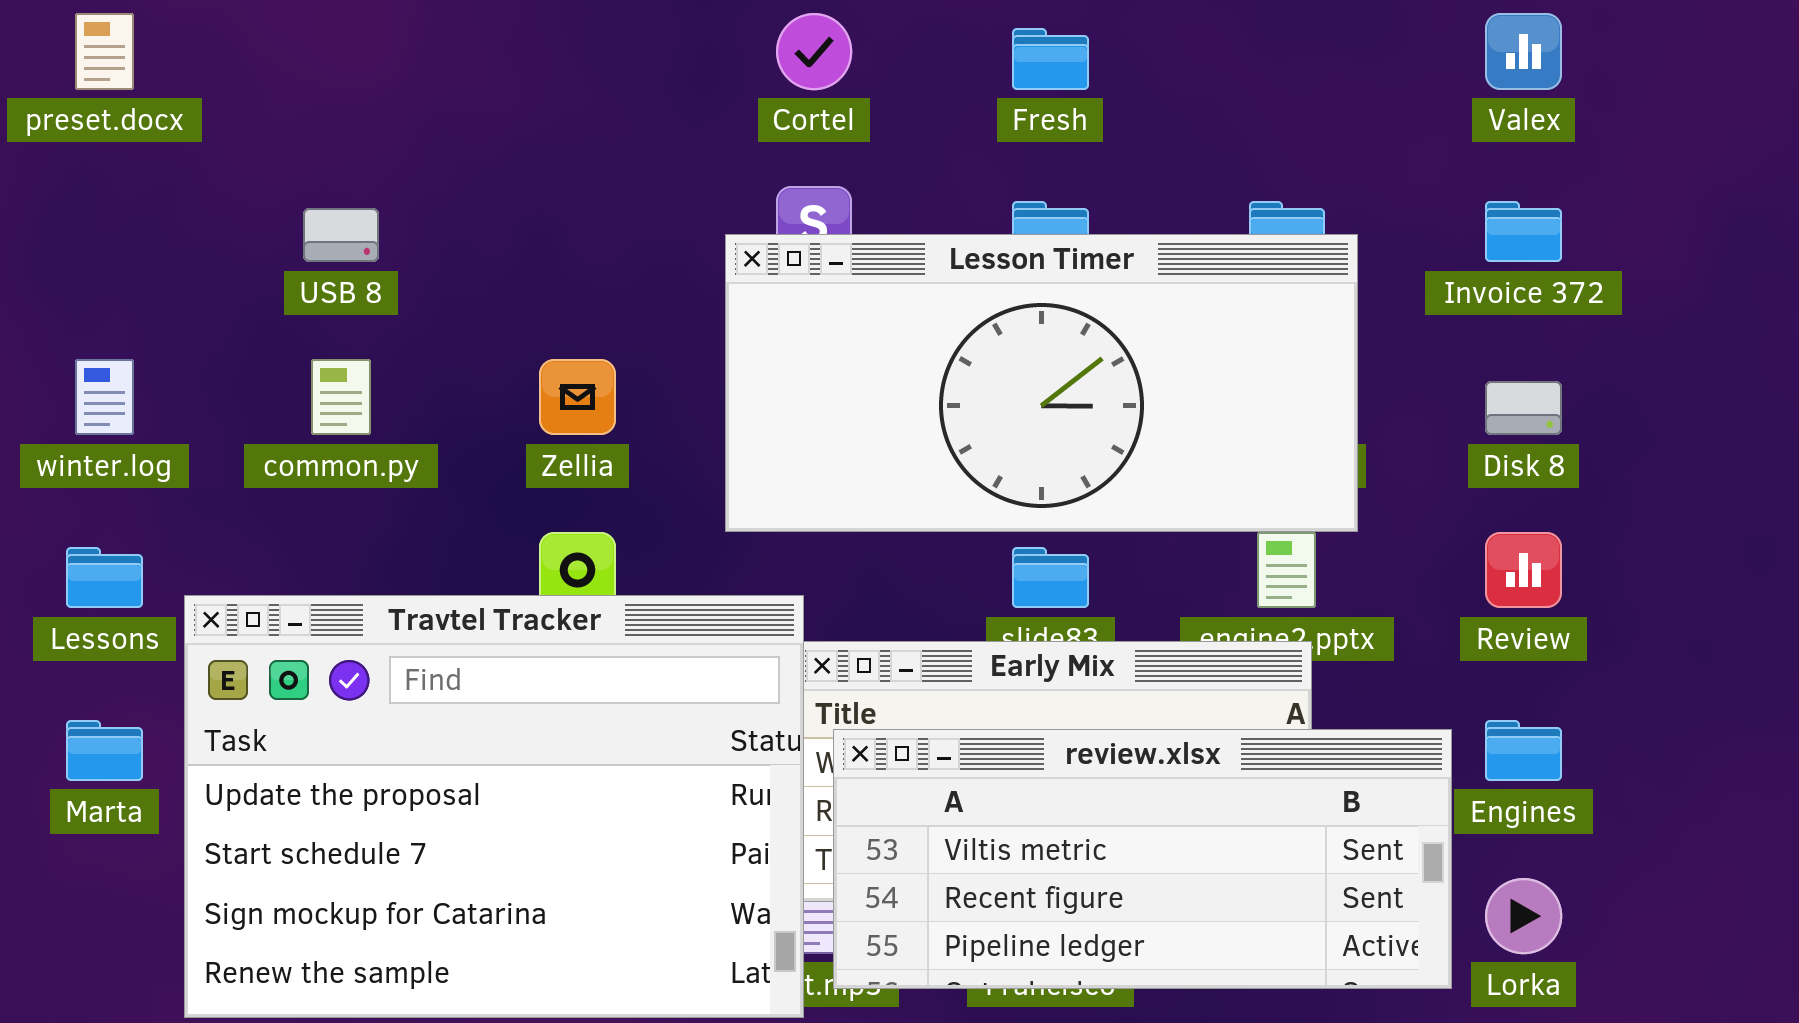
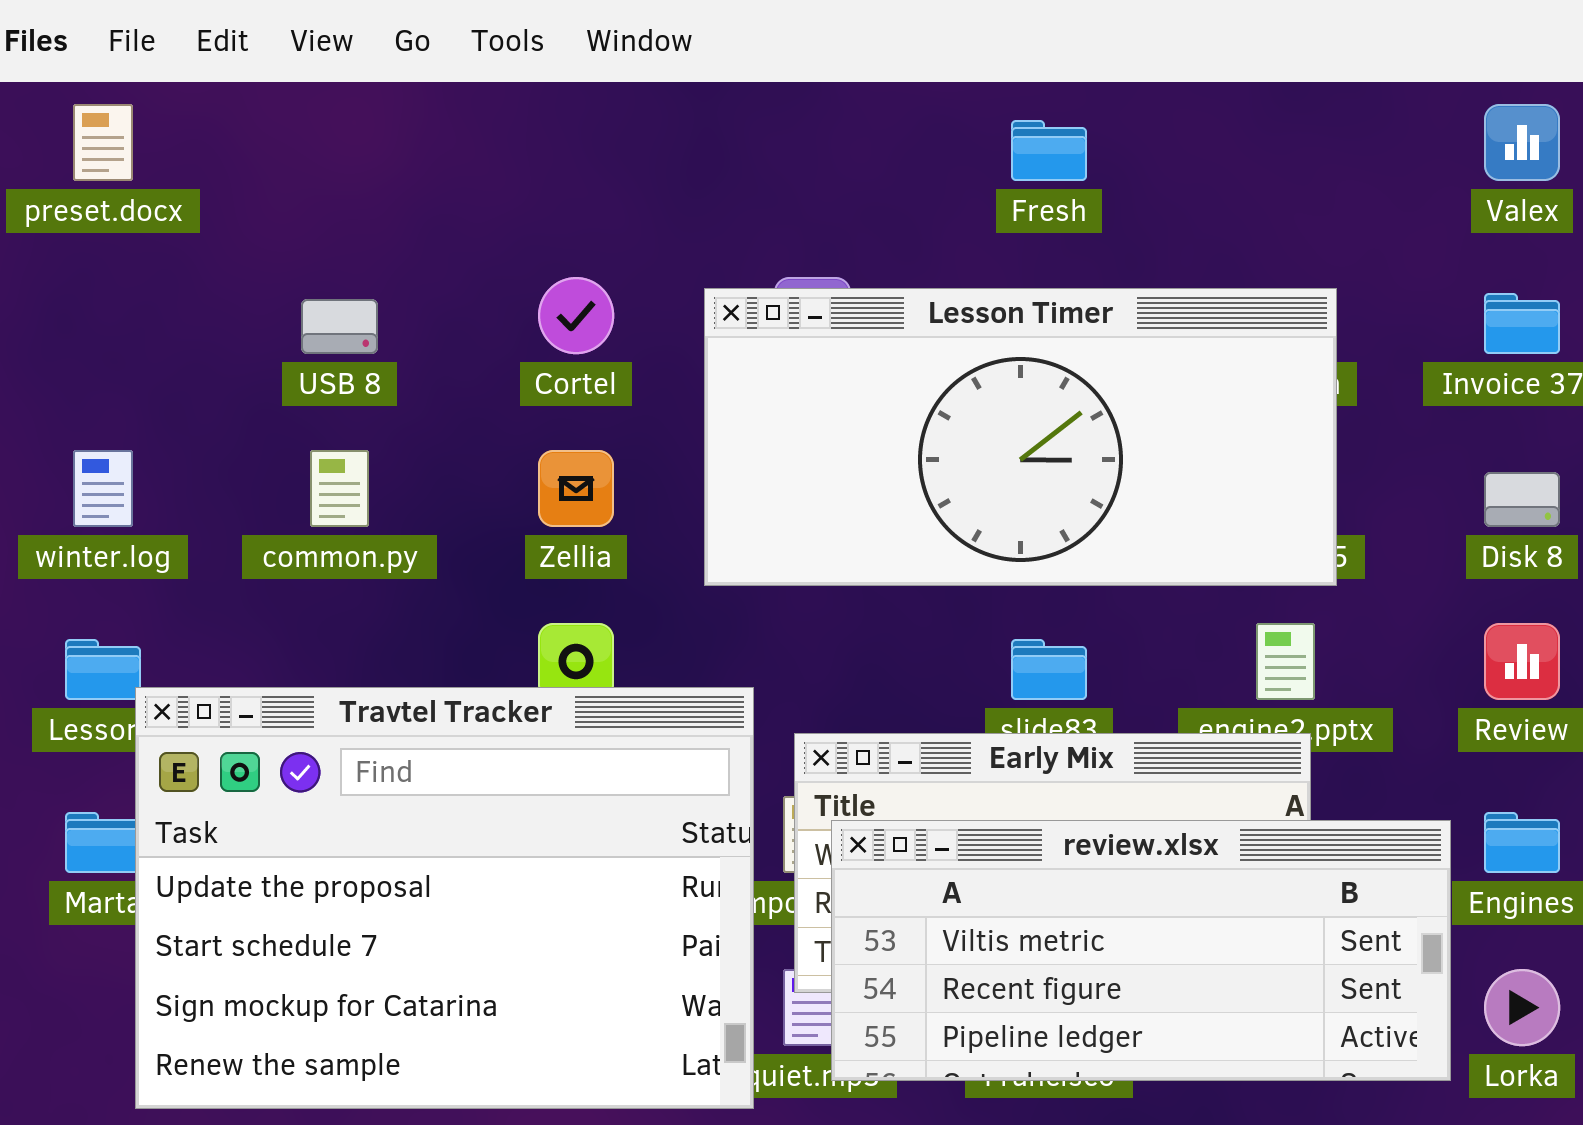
Cortel: [776,13,852,90] -> [538,277,614,354], moved
Lesson Timer: [725,234,1358,532] -> [704,288,1337,586], moved
Travtel Tracker: [184,595,804,1018] -> [135,687,754,1109], moved

